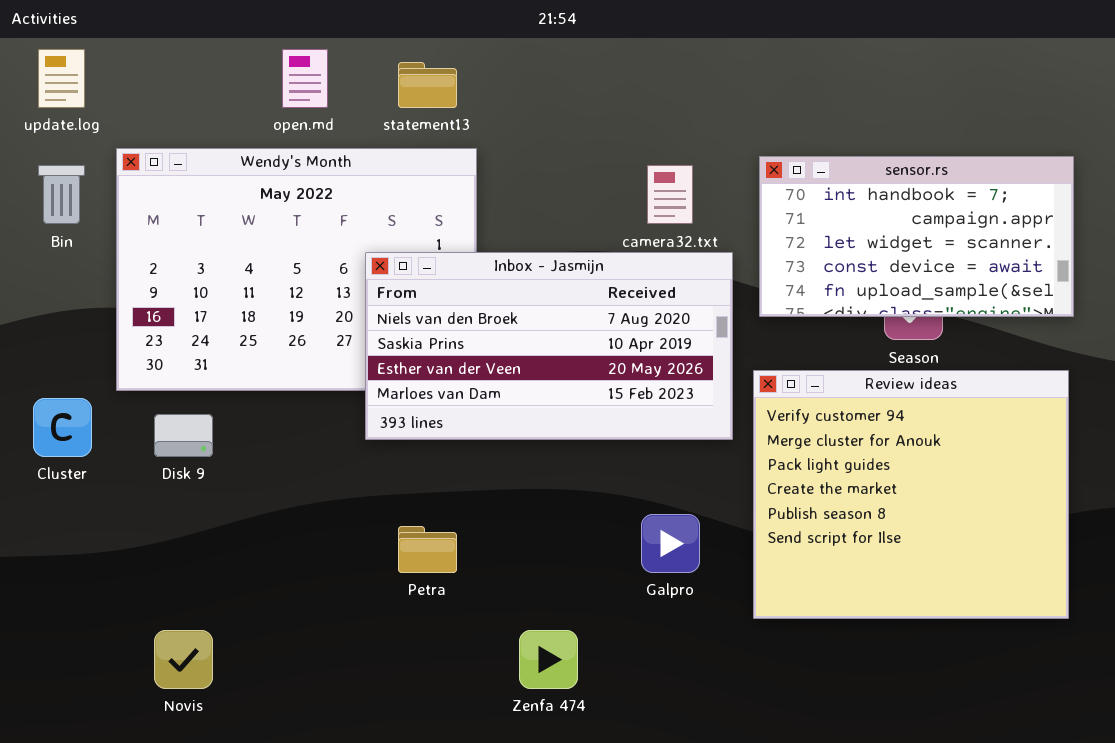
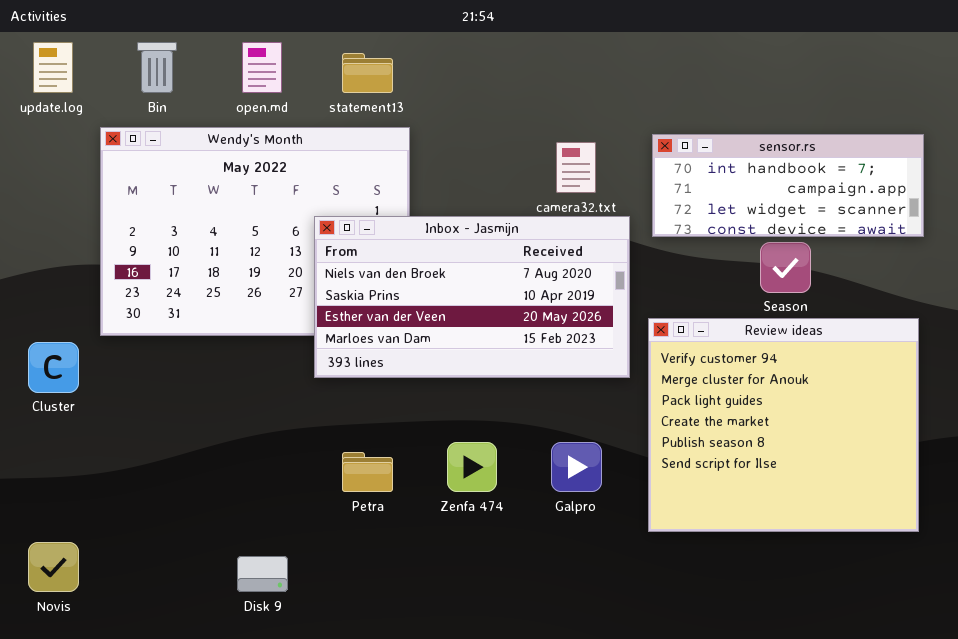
sensor.rs: [759,156,1074,317] -> [652,134,924,237], resized
Bin: [38,165,85,224] -> [137,42,177,93], moved
Disk 9: [154,414,213,457] -> [237,556,288,592], moved
Novis: [154,630,213,689] -> [28,542,79,592], moved
Zenfa 474: [519,630,578,689] -> [447,442,497,492], moved

